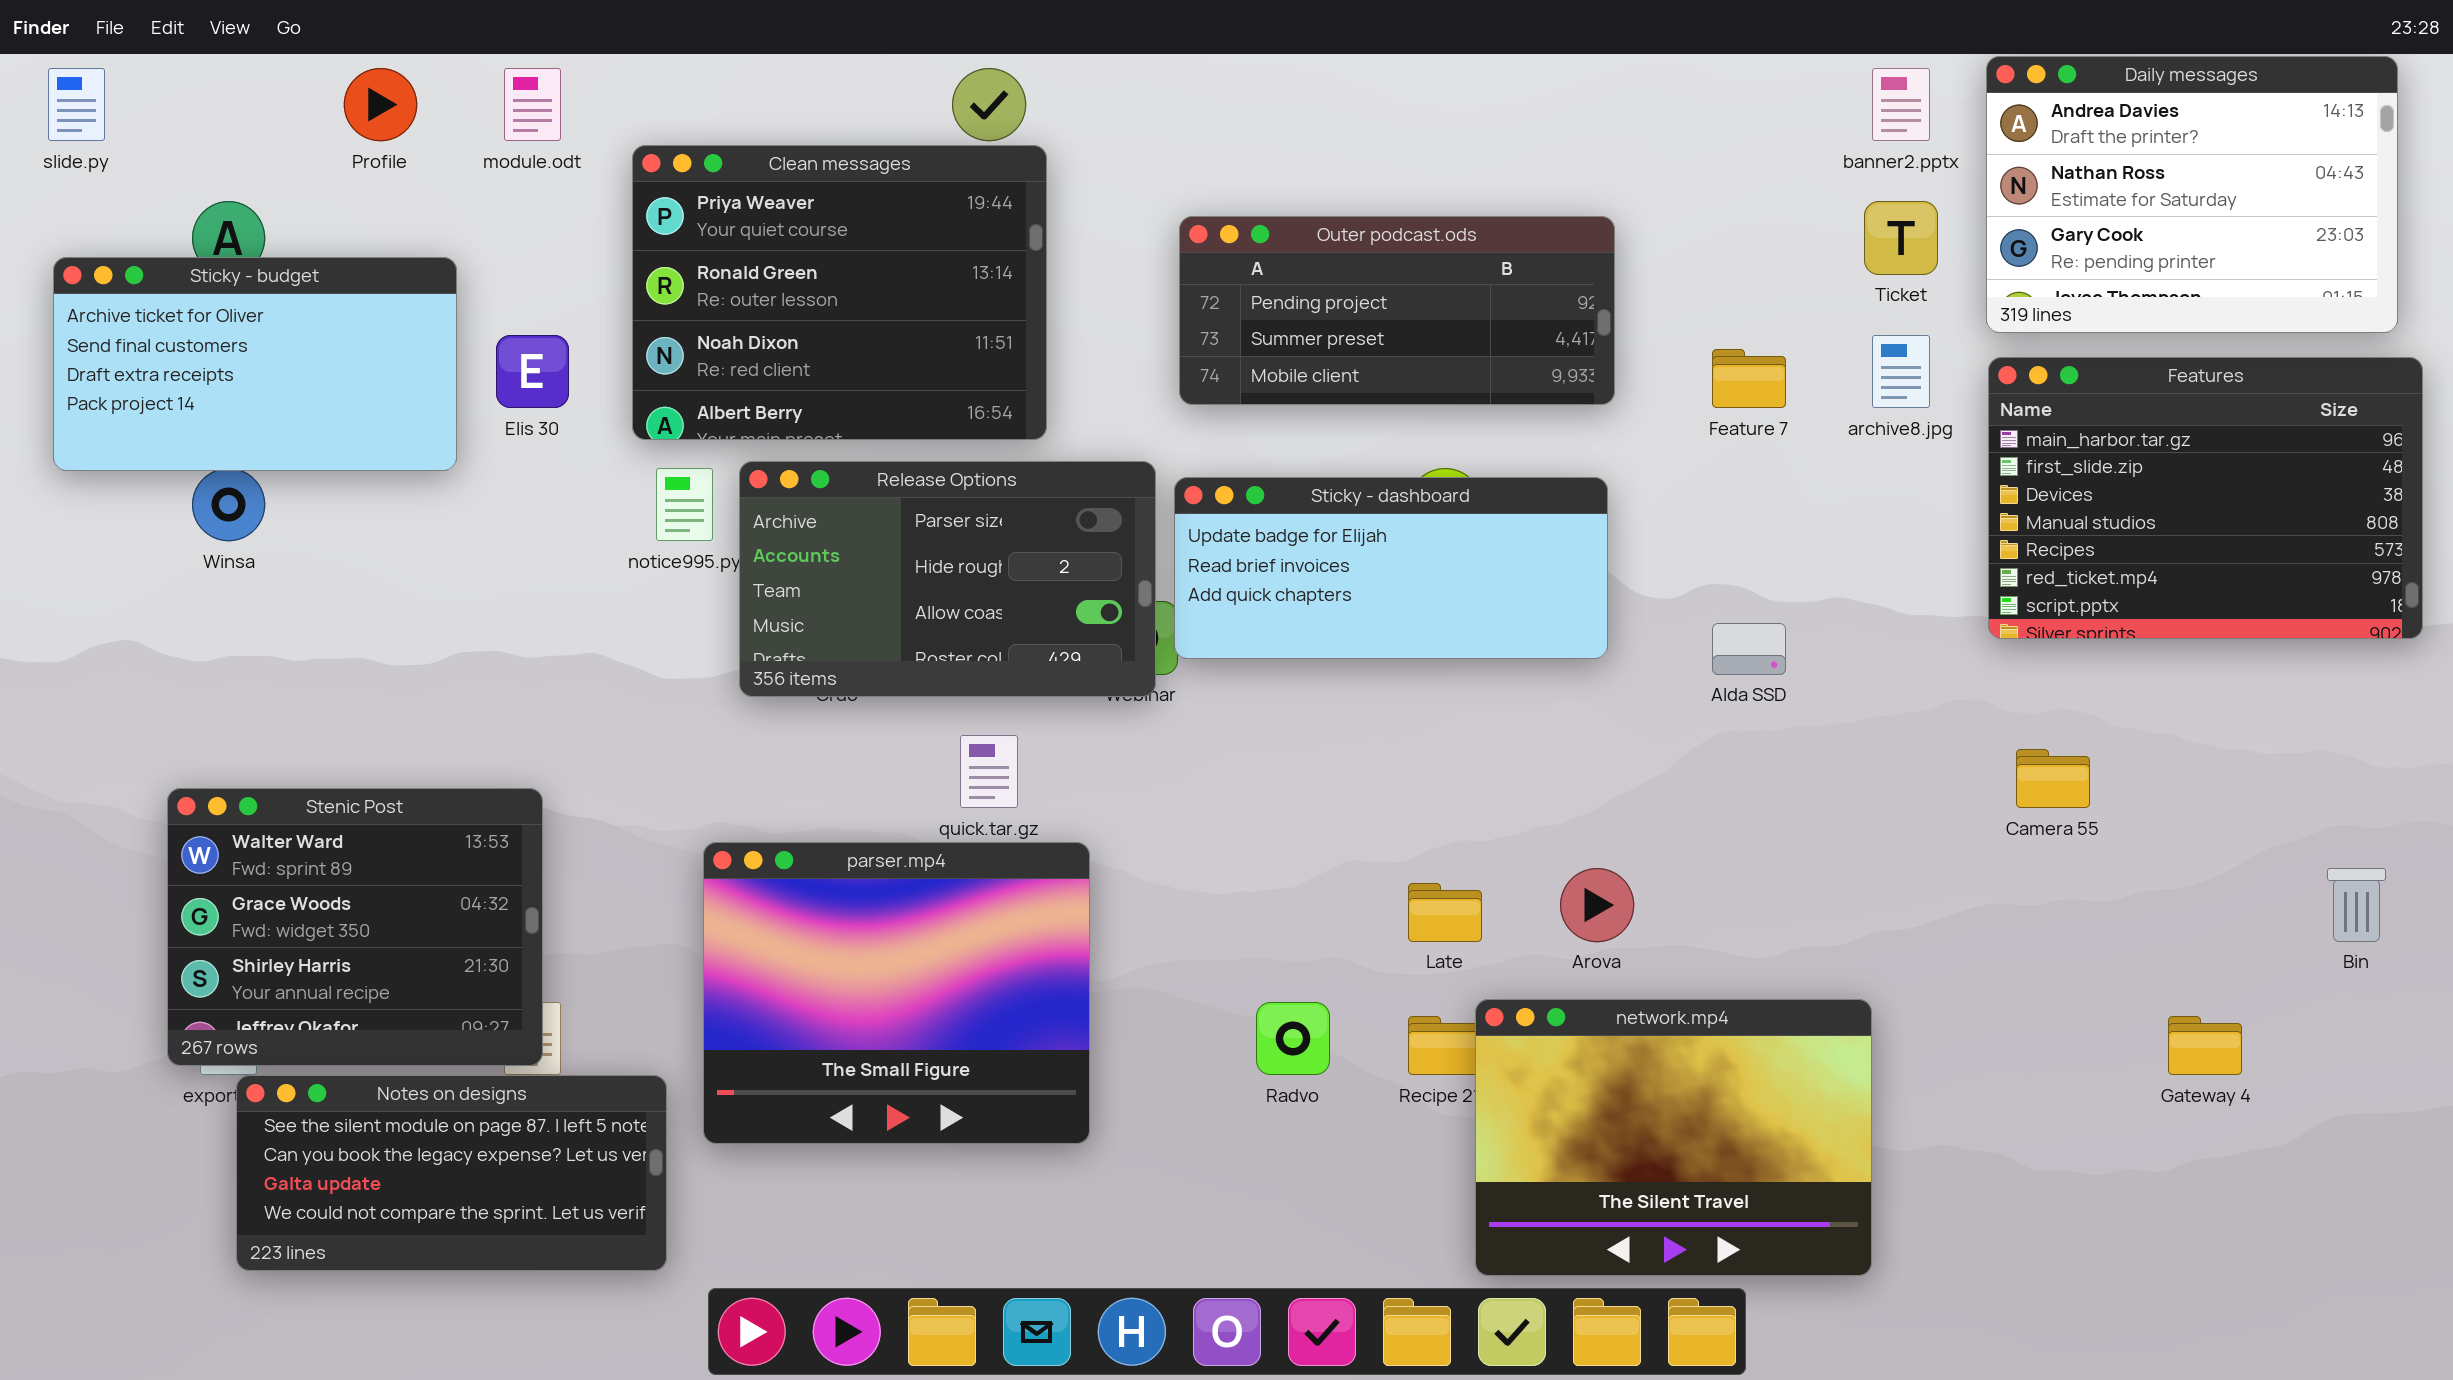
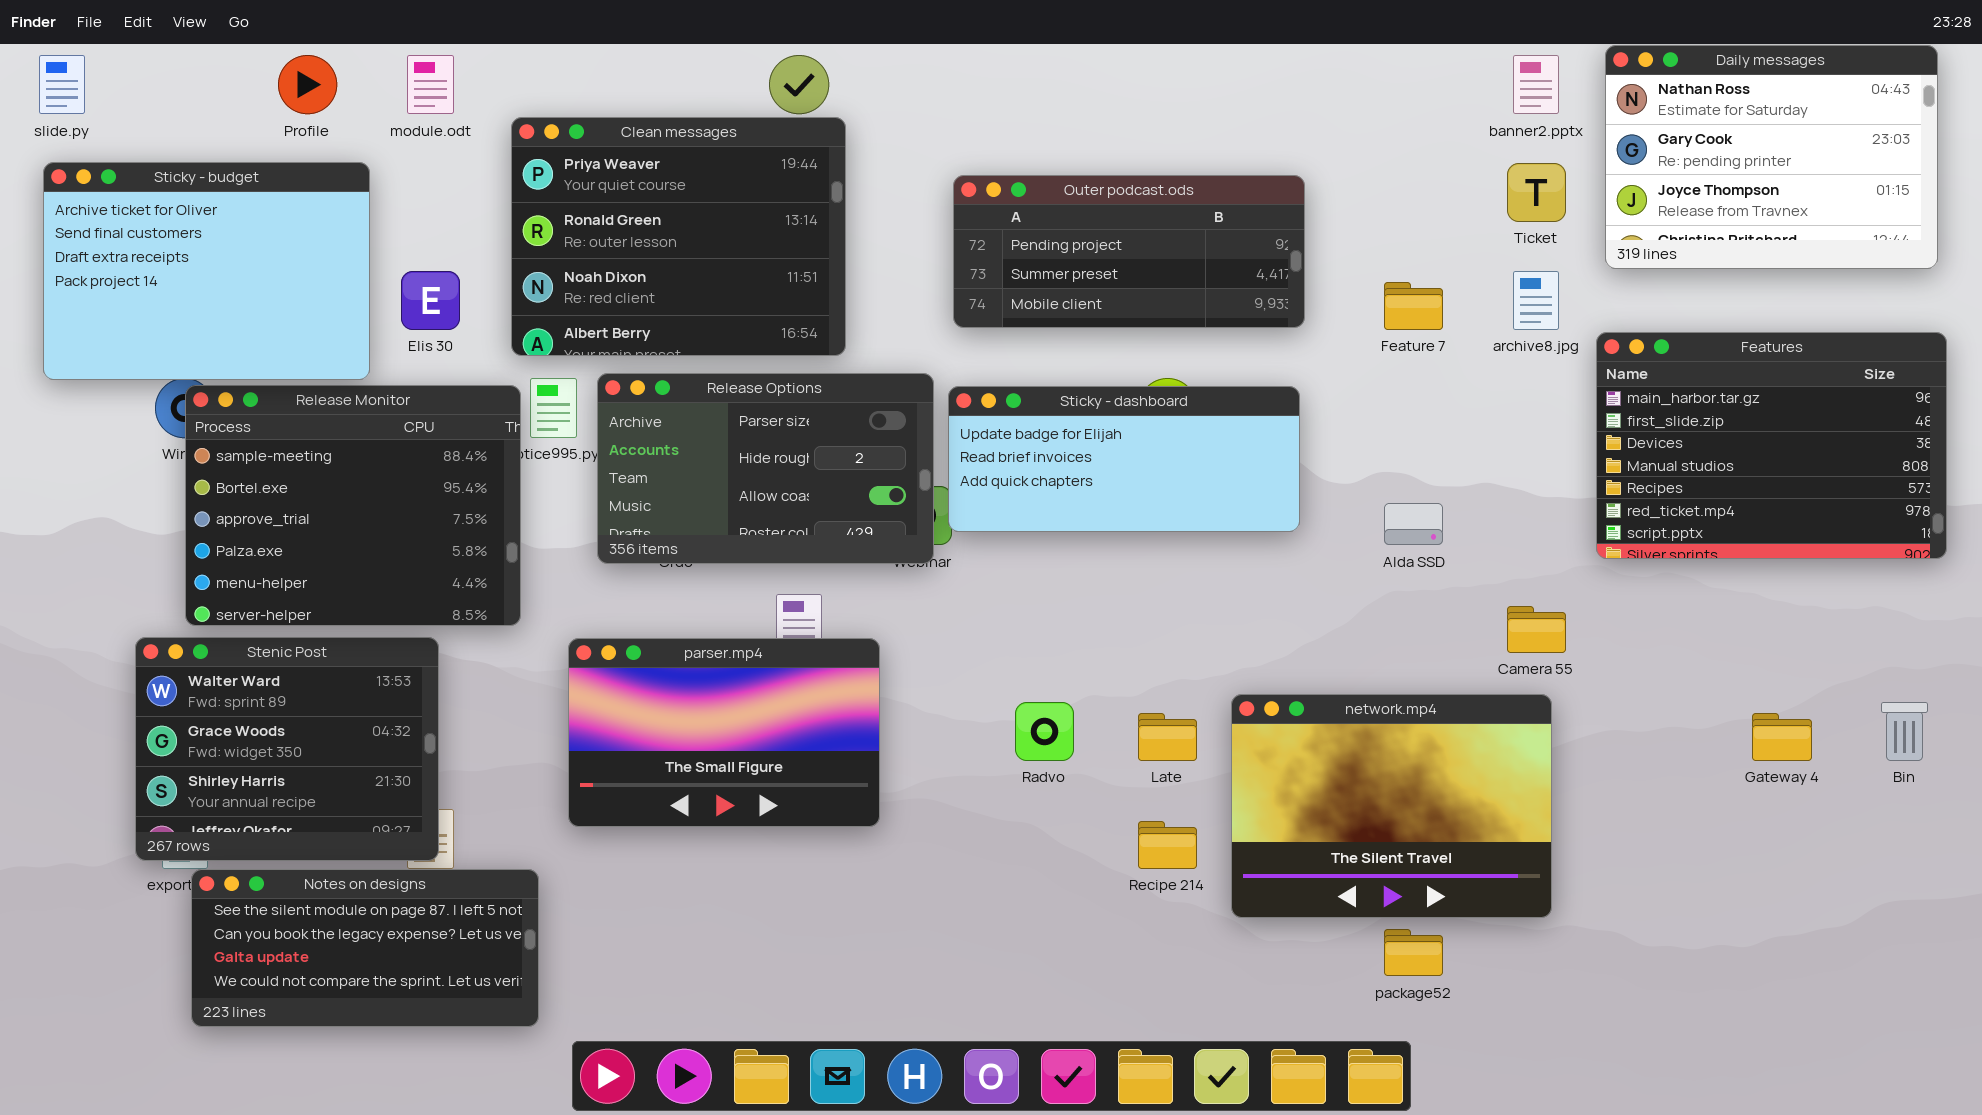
Daily messages: [1986,56,2398,333] -> [1605,45,1938,269], scrolled down 1 row
Sticky - budget: [53,257,457,471] -> [43,162,370,380], resized
Features: [1988,357,2423,639] -> [1596,332,1947,559], moved
Release Monitor: none -> [185,385,521,626], opened
Camera 55: [2016,749,2090,808] -> [1507,606,1566,653], moved
parser.mp4: [703,842,1090,1144] -> [568,638,880,827], moved, resized
network.mp4: [1475,999,1872,1276] -> [1231,694,1552,918], moved
Radvo: [1256,1002,1330,1075] -> [1015,702,1074,761], moved
Gateway 4: [2168,1016,2242,1075] -> [1752,713,1812,761], moved

